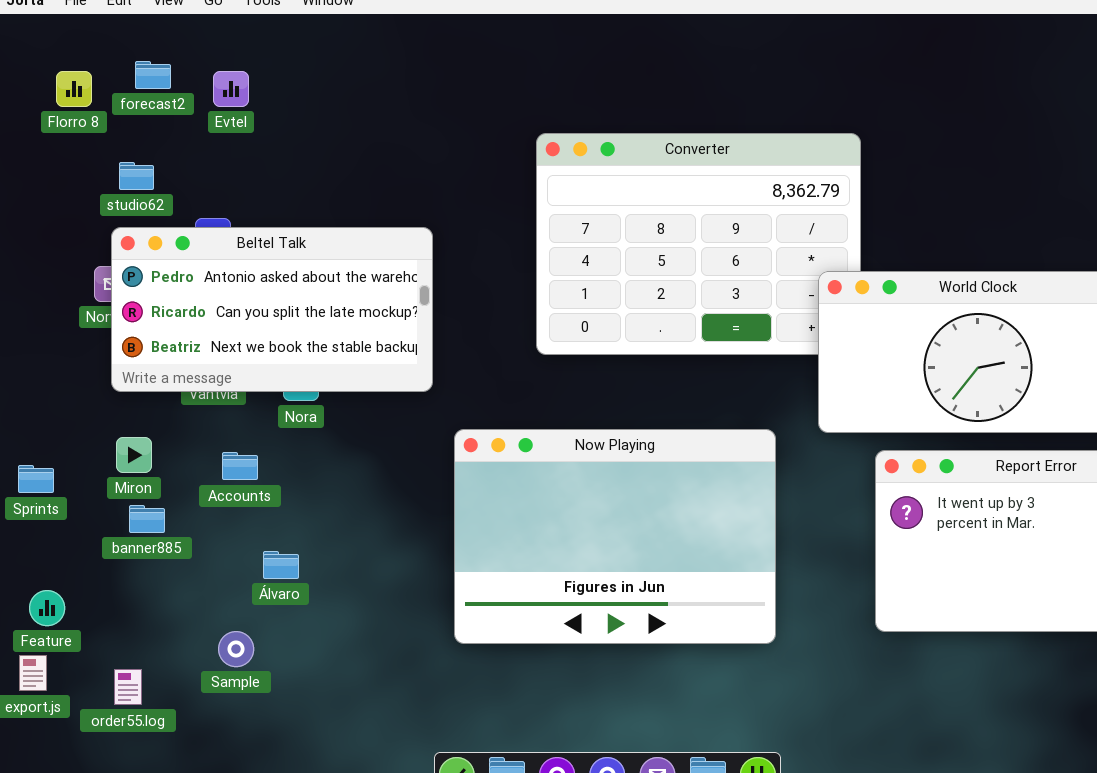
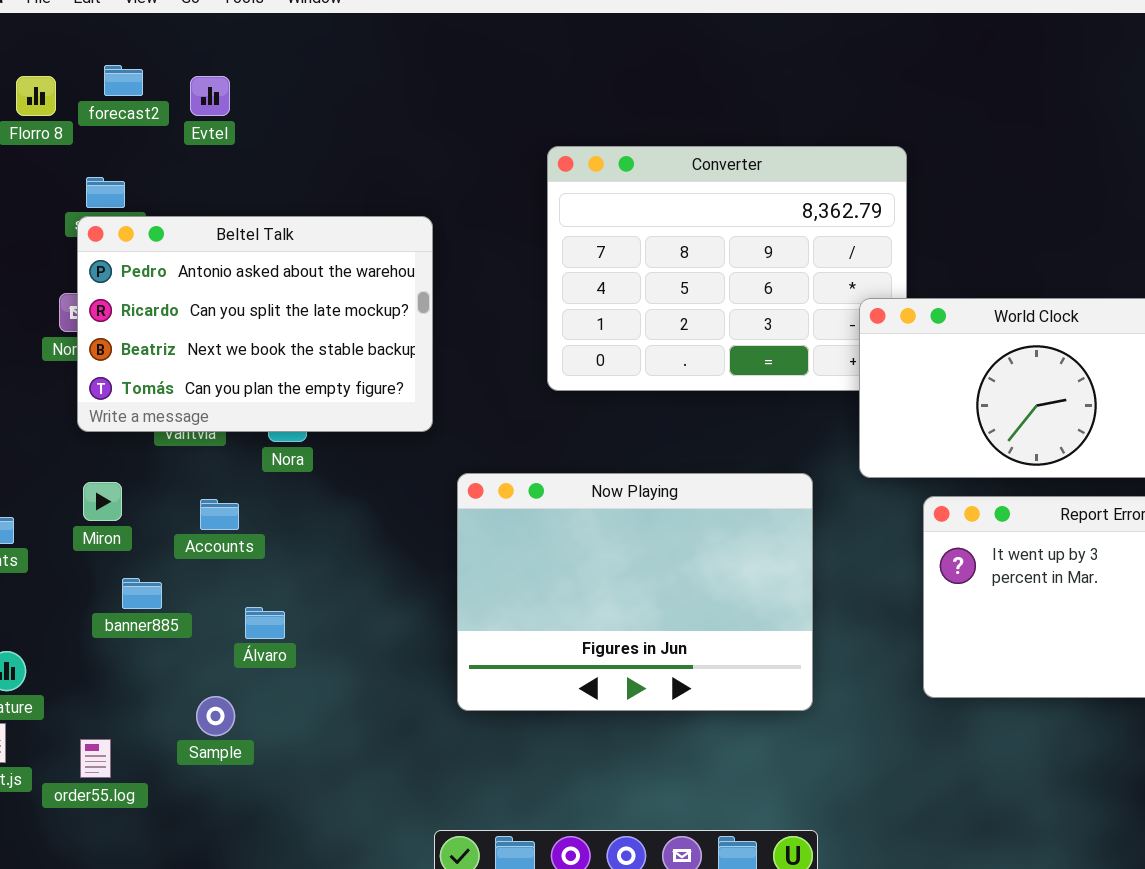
Beltel Talk: [111,227,433,392] -> [77,216,433,432], resized
banner885: [129,505,165,533] -> [122,578,162,609], moved

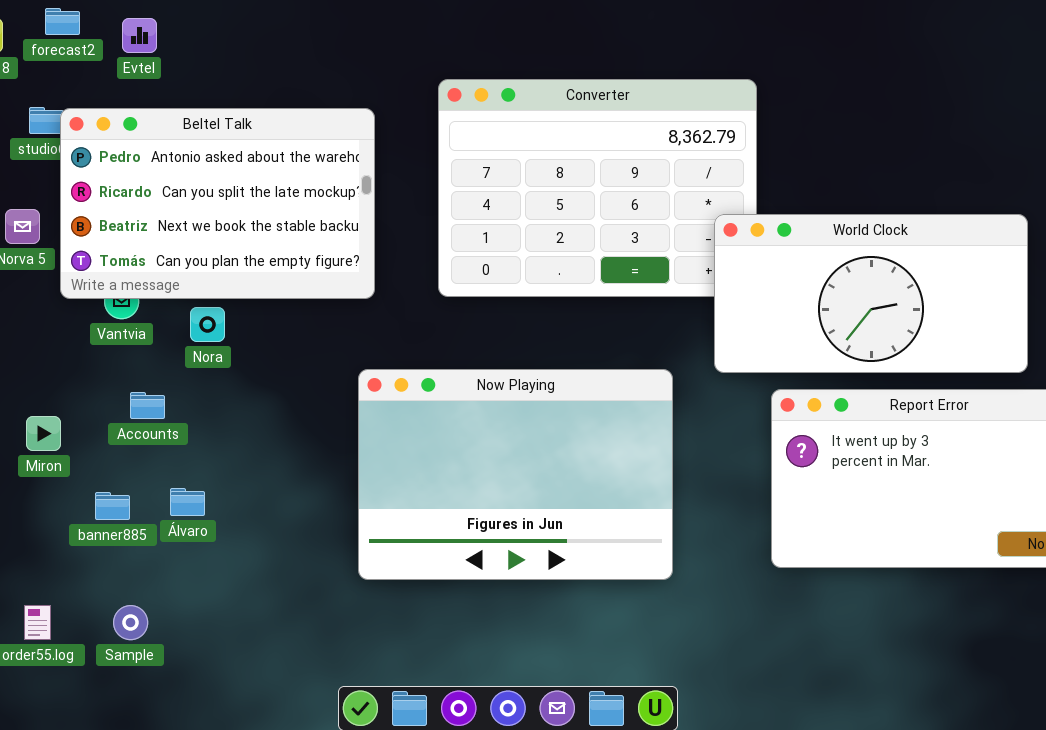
Beltel Talk: [77,216,433,432] -> [60,108,375,299], moved
Miron: [83,482,122,521] -> [26,416,61,451], moved
banner885: [122,578,162,609] -> [95,492,130,520], moved
Sample: [196,696,235,736] -> [113,605,148,640], moved

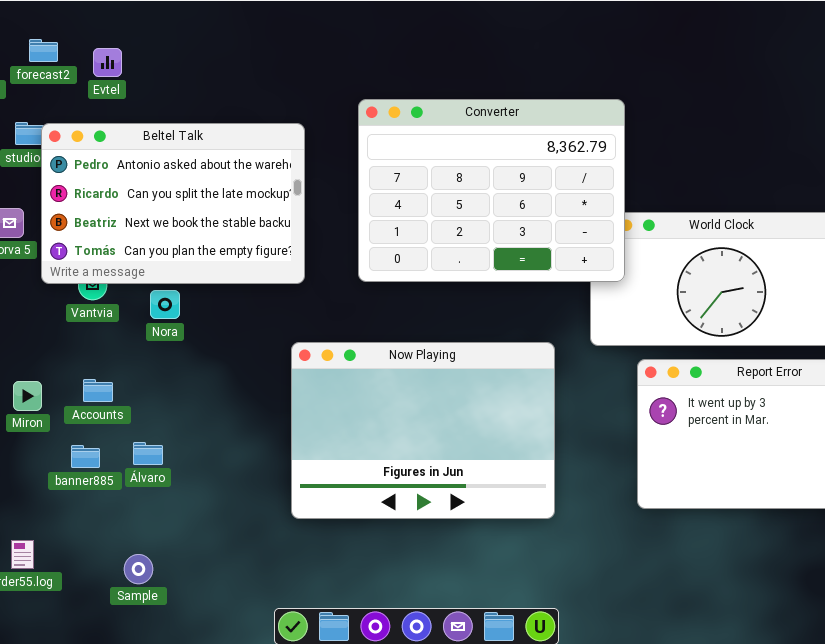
Converter: [438,79,757,297] -> [358,99,625,282], raised
Accounts: [130,392,165,419] -> [83,379,113,402], moved
Sample: [113,605,148,640] -> [124,554,153,584], moved

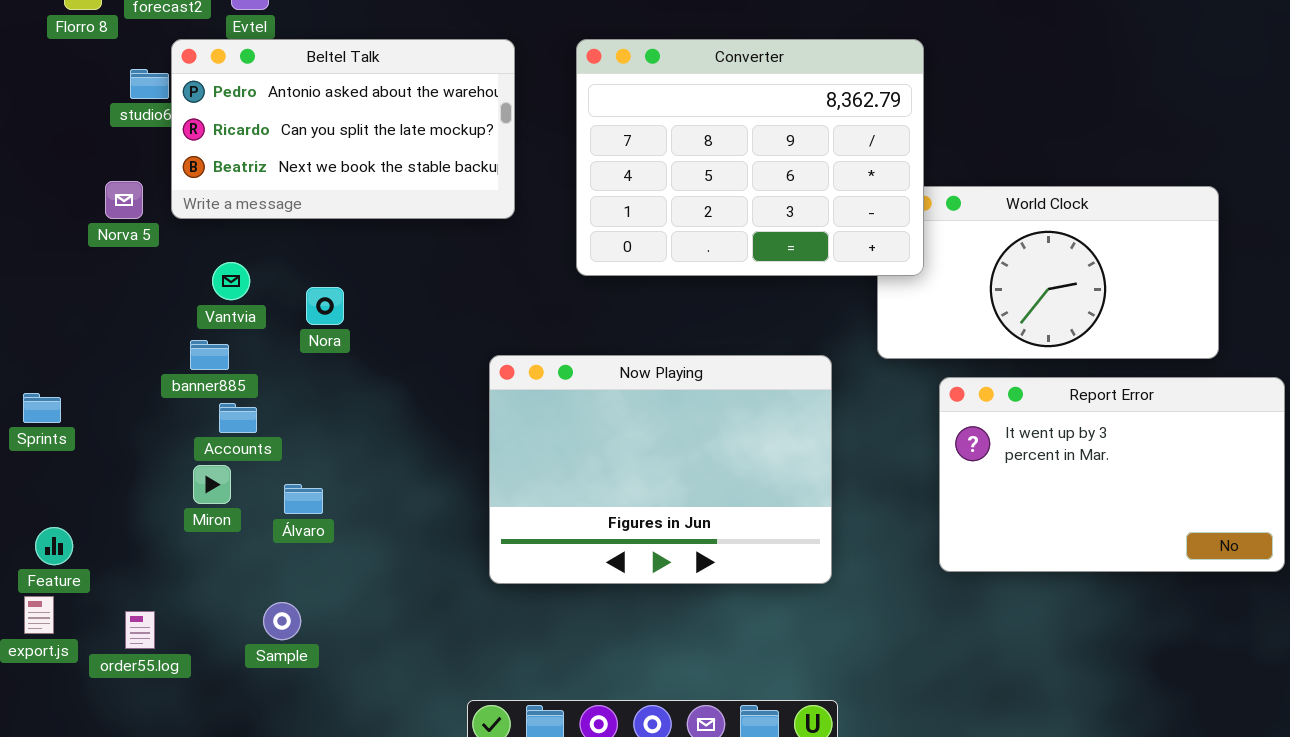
Beltel Talk: [41,123,305,284] -> [171,39,515,219], moved, resized
Miron: [13,381,42,411] -> [193,465,231,504], moved
banner885: [71,445,100,468] -> [190,340,229,370], moved
Sample: [124,554,153,584] -> [263,602,301,640], moved

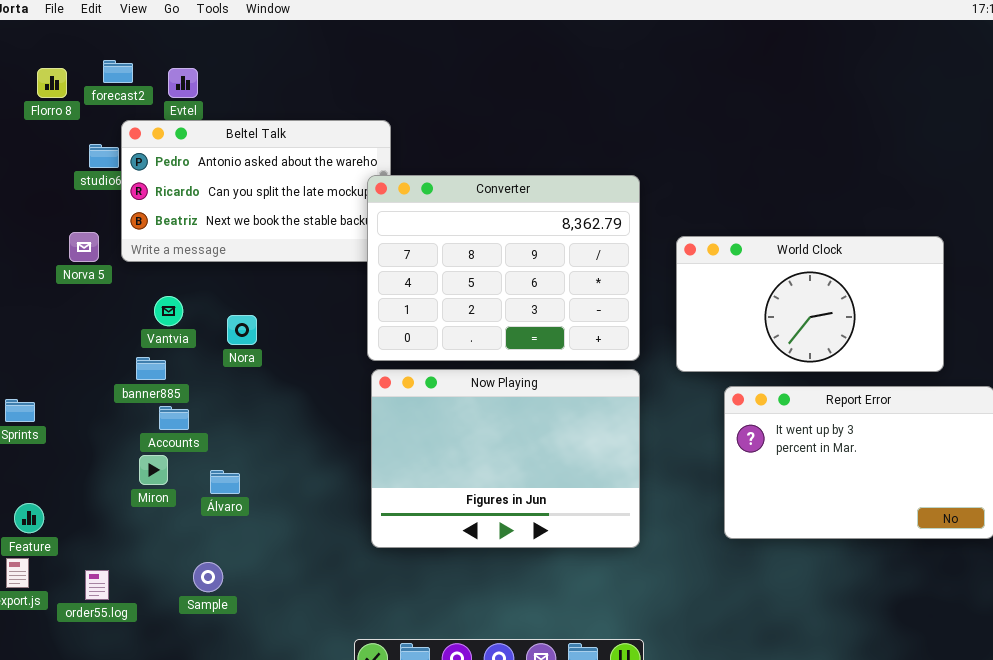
Converter: [576,39,924,276] -> [367,175,640,361], moved

